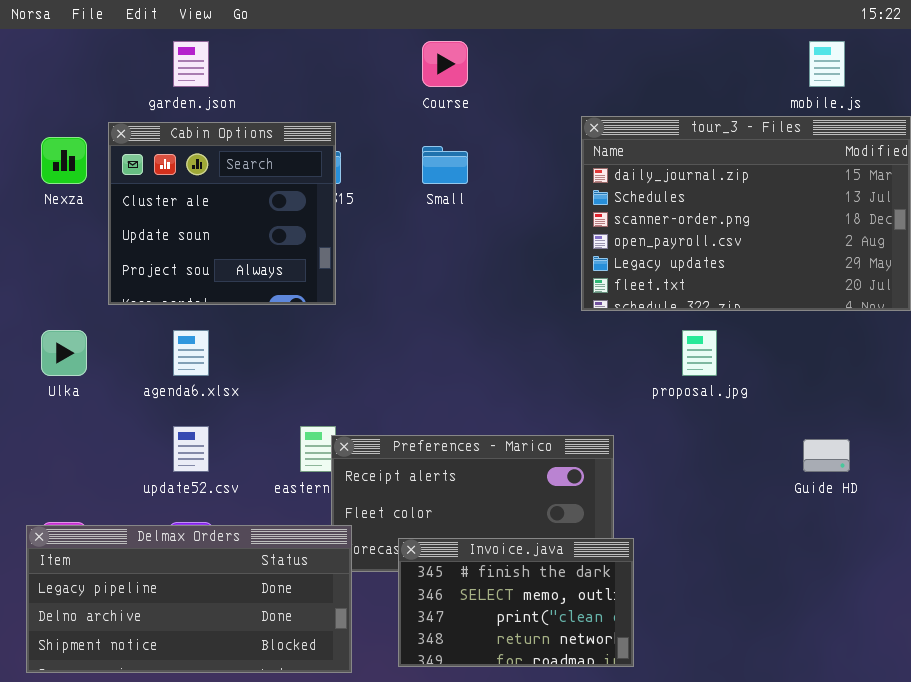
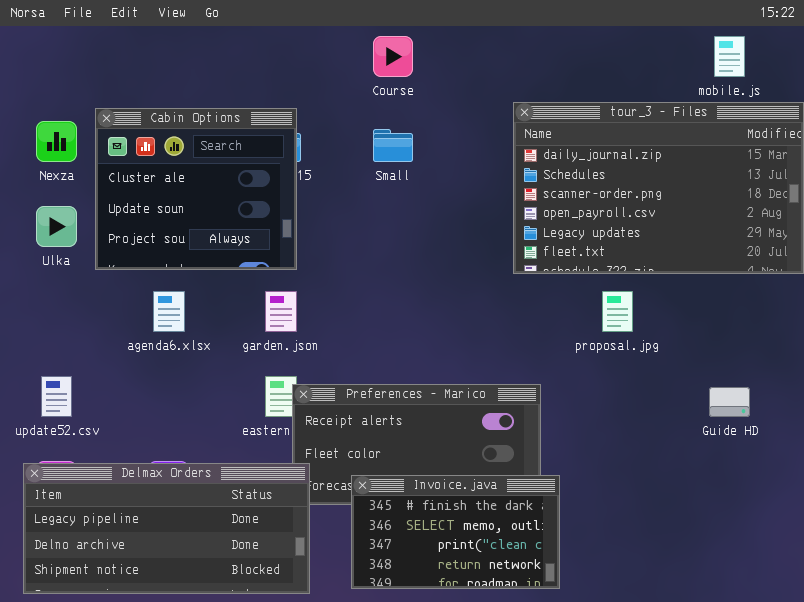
garden.json: [173,41,209,87] -> [265,291,297,332], moved
Ulka: [41,330,87,376] -> [36,206,77,247], moved
update52.csv: [173,426,209,472] -> [41,376,72,417], moved

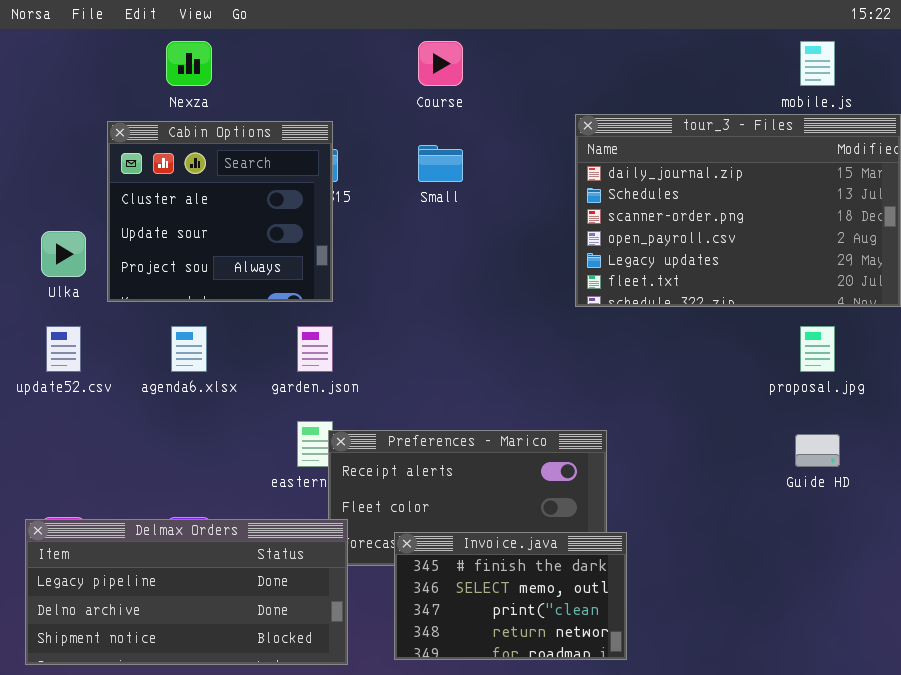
Nexza: [36,121,77,162] -> [166,41,212,86], moved
proposal.jpg: [602,291,633,332] -> [800,326,835,372], moved
update52.csv: [41,376,72,417] -> [46,326,81,372], moved

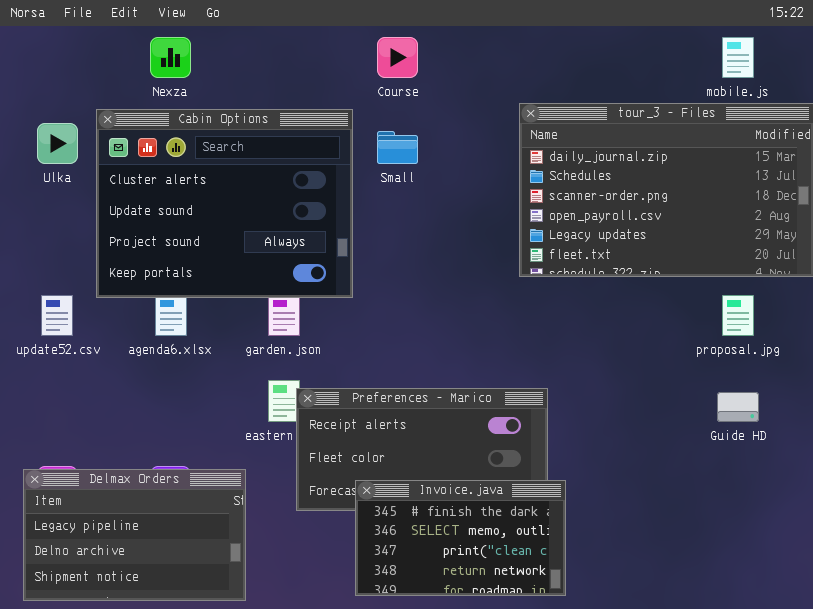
Cabin Options: [107,121,333,302] -> [96,109,353,298], resized
Ulka: [41,231,86,277] -> [37,123,78,164], moved
Delmax Orders: [25,519,348,665] -> [23,469,246,601], resized

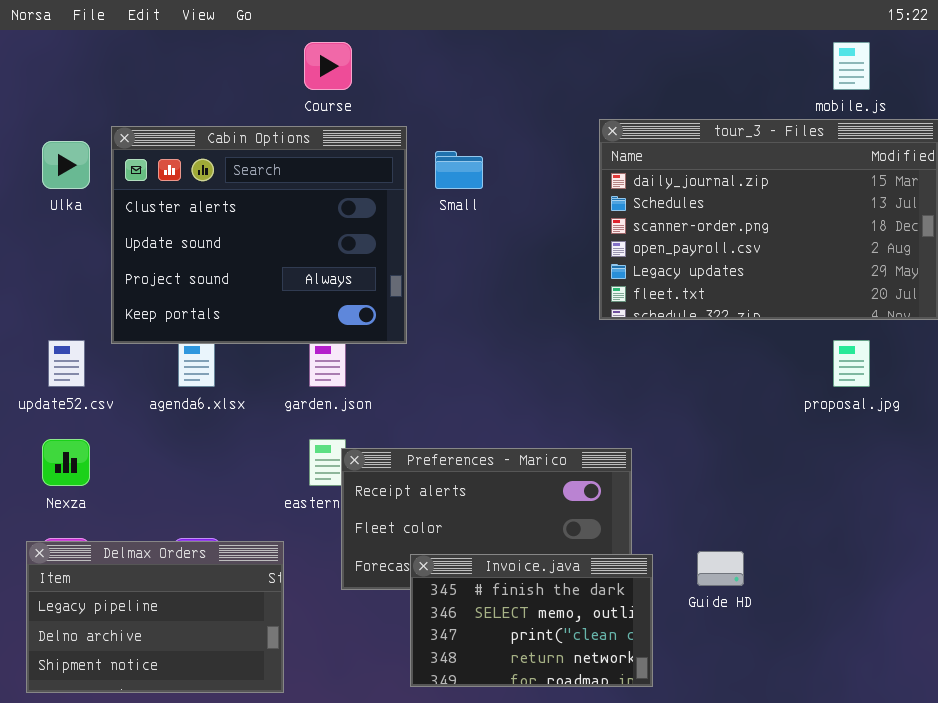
Nexza: [150,37,191,78] -> [42,439,90,486], moved
Course: [377,37,418,78] -> [304,42,352,90], moved
Guide HD: [717,392,759,422] -> [697,551,744,586], moved

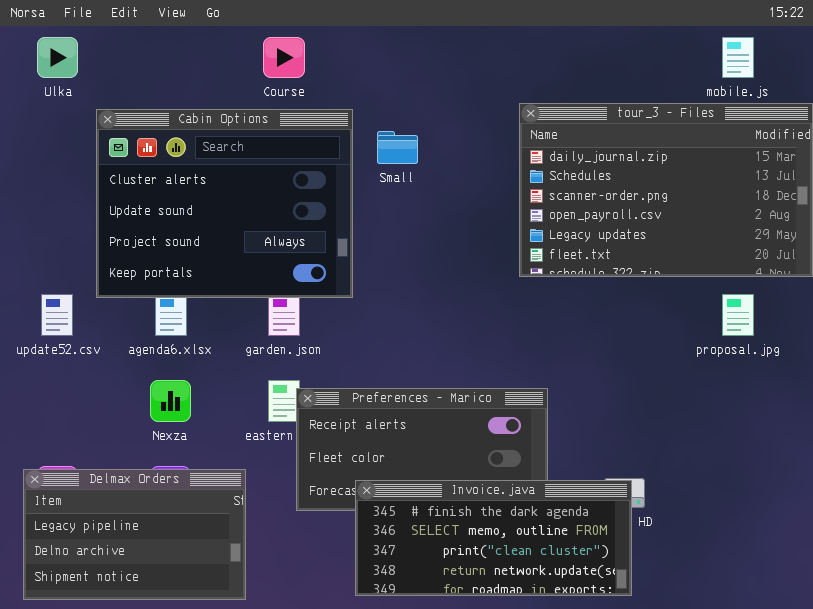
Ulka: [42,141,90,189] -> [37,37,78,78], moved
Nexza: [42,439,90,486] -> [150,380,191,422], moved
Invoice.java: [410,554,653,687] -> [355,480,632,596], resized

